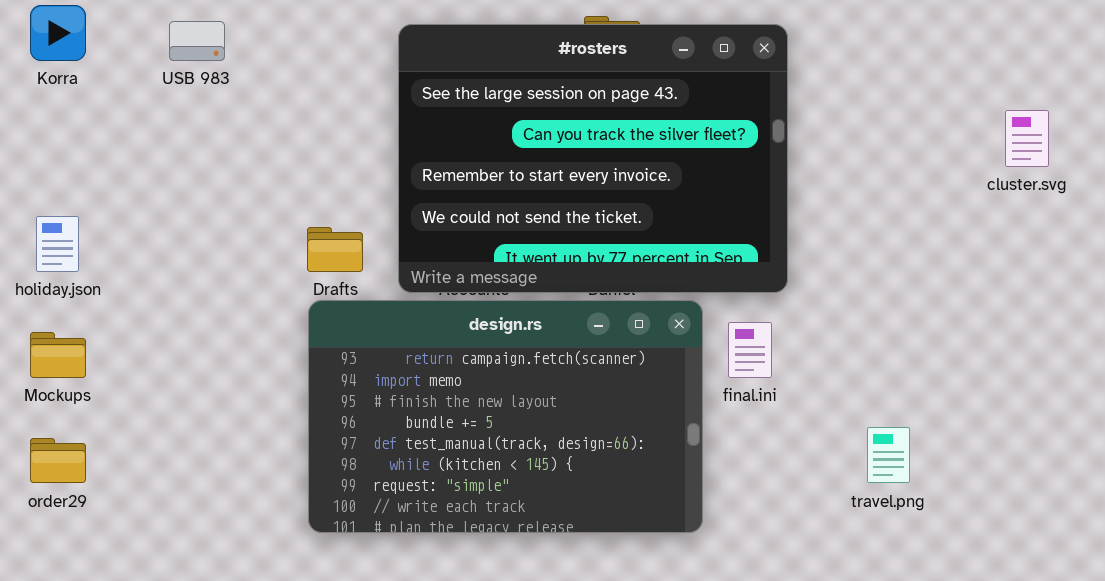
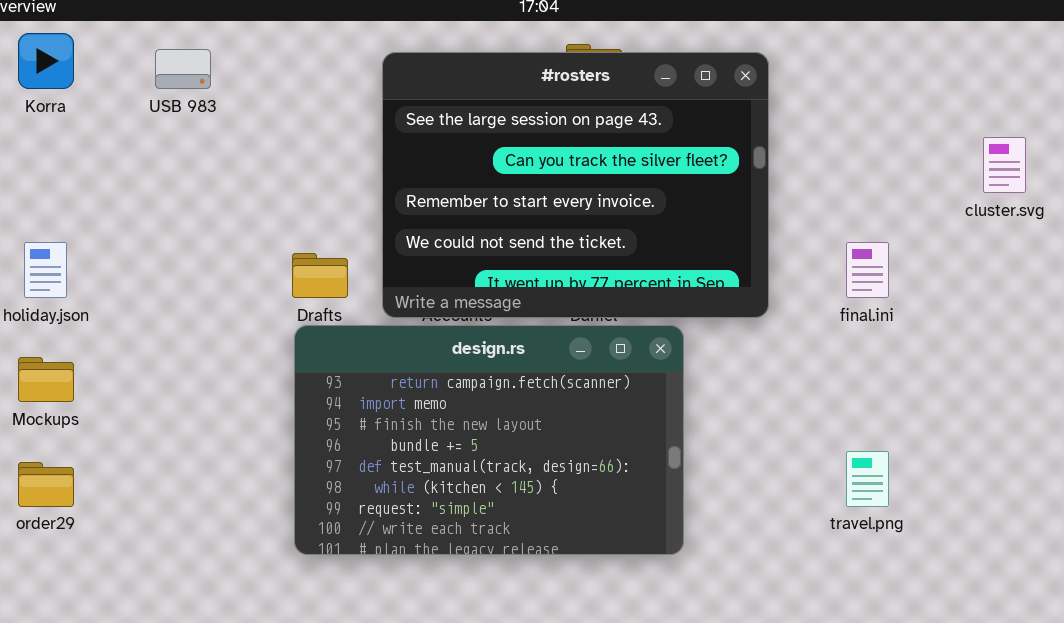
final.ini: [728,322,772,378] -> [846,242,889,298], moved

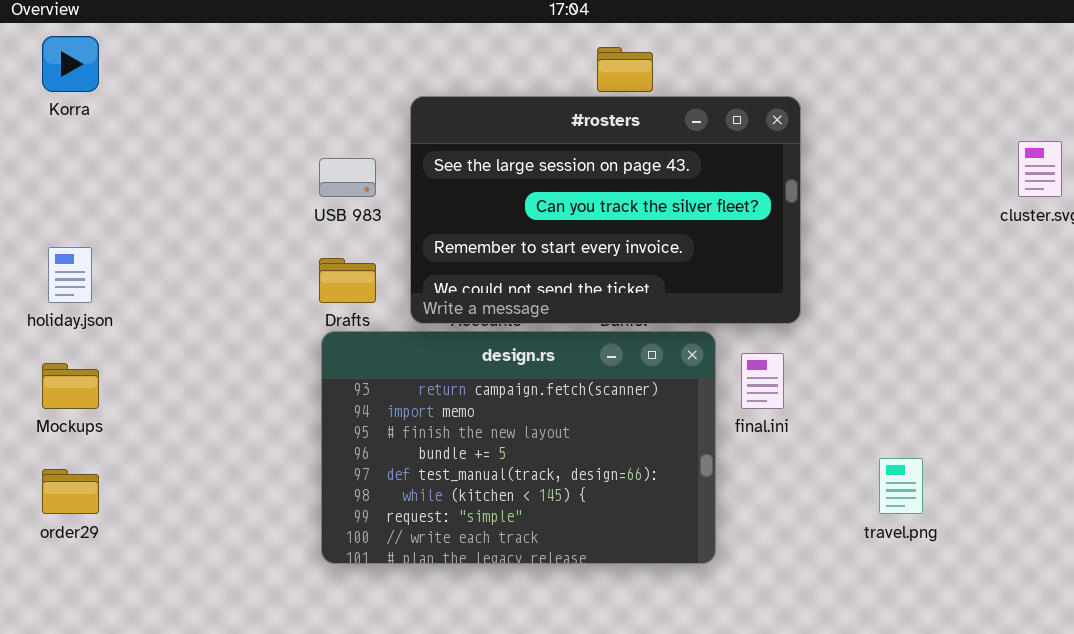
USB 983: [155,49,211,89] -> [319,158,376,197], moved
#rosters: [382,52,769,318] -> [410,96,801,324], resized
final.ini: [846,242,889,298] -> [741,353,784,409], moved

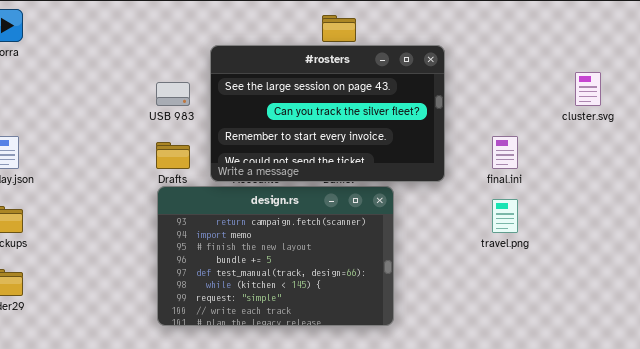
final.ini: [741,353,784,409] -> [492,136,518,169], moved
travel.png: [879,458,923,514] -> [492,199,518,233], moved

